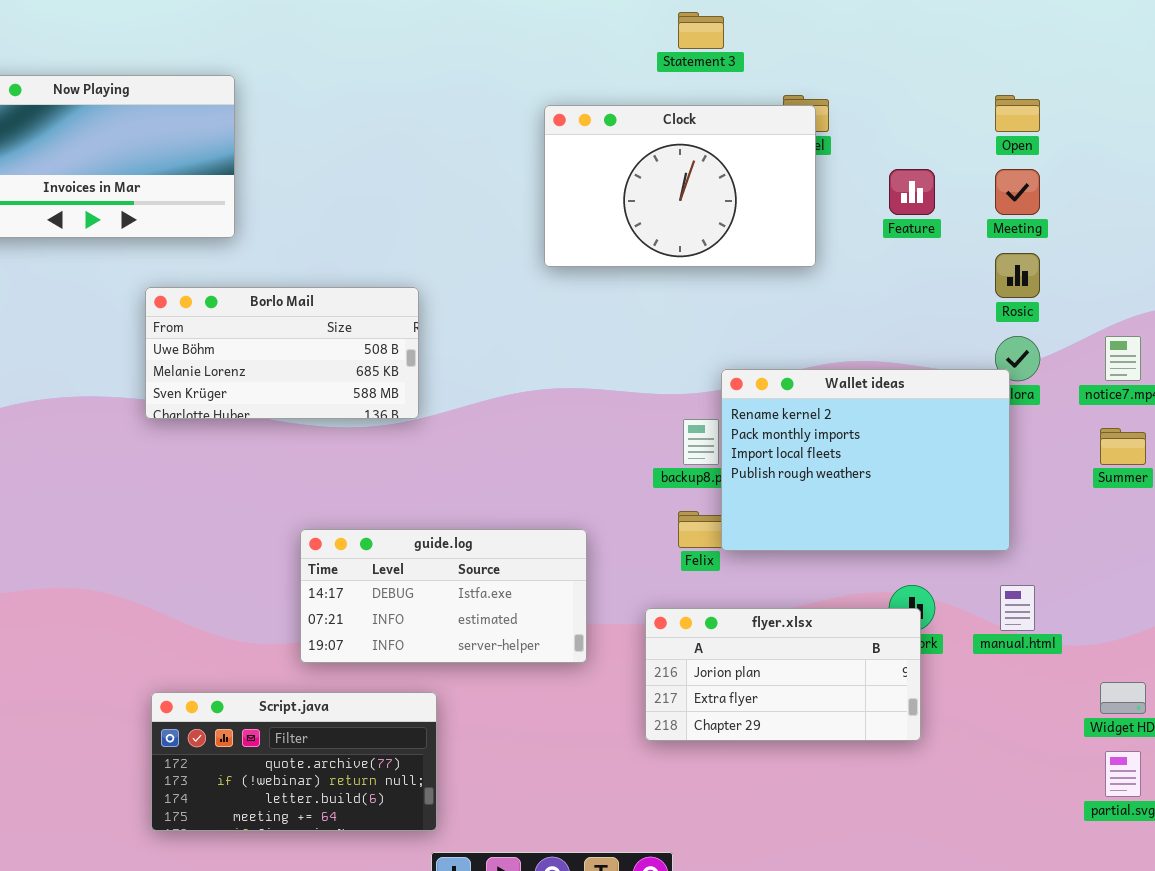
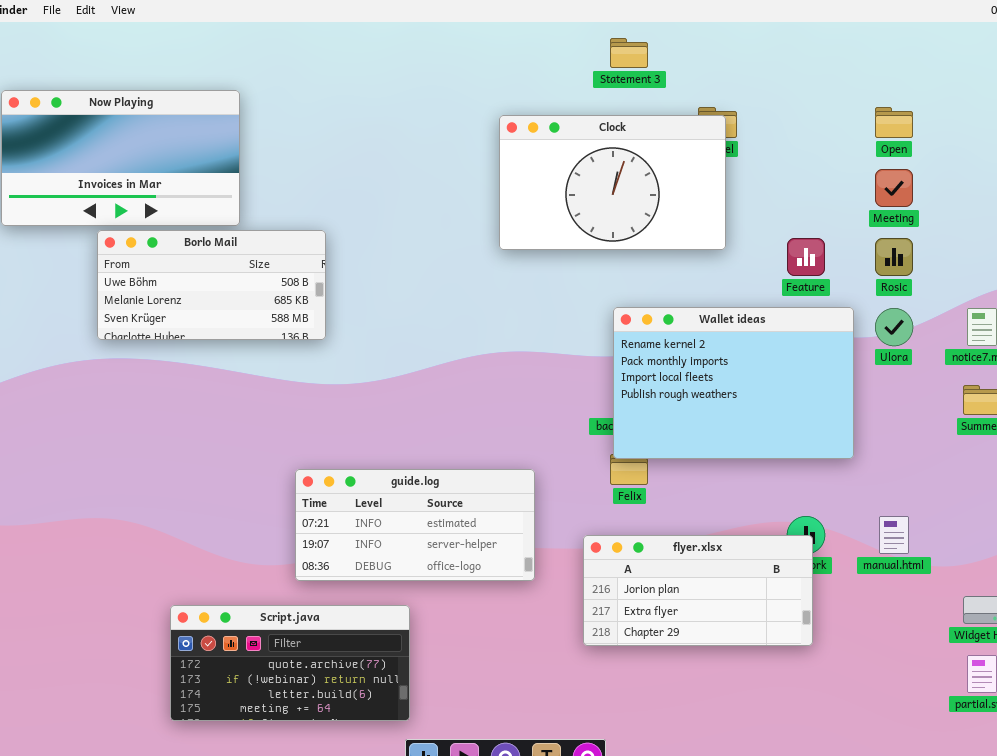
Feature: [889,169,935,215] -> [787,238,825,276], moved
Borlo Mail: [145,287,419,419] -> [97,230,326,340], moved
Wallet ideas: [721,369,1010,551] -> [613,307,854,459], moved
guide.log: [300,529,587,663] -> [295,469,535,581], scrolled down 1 row

